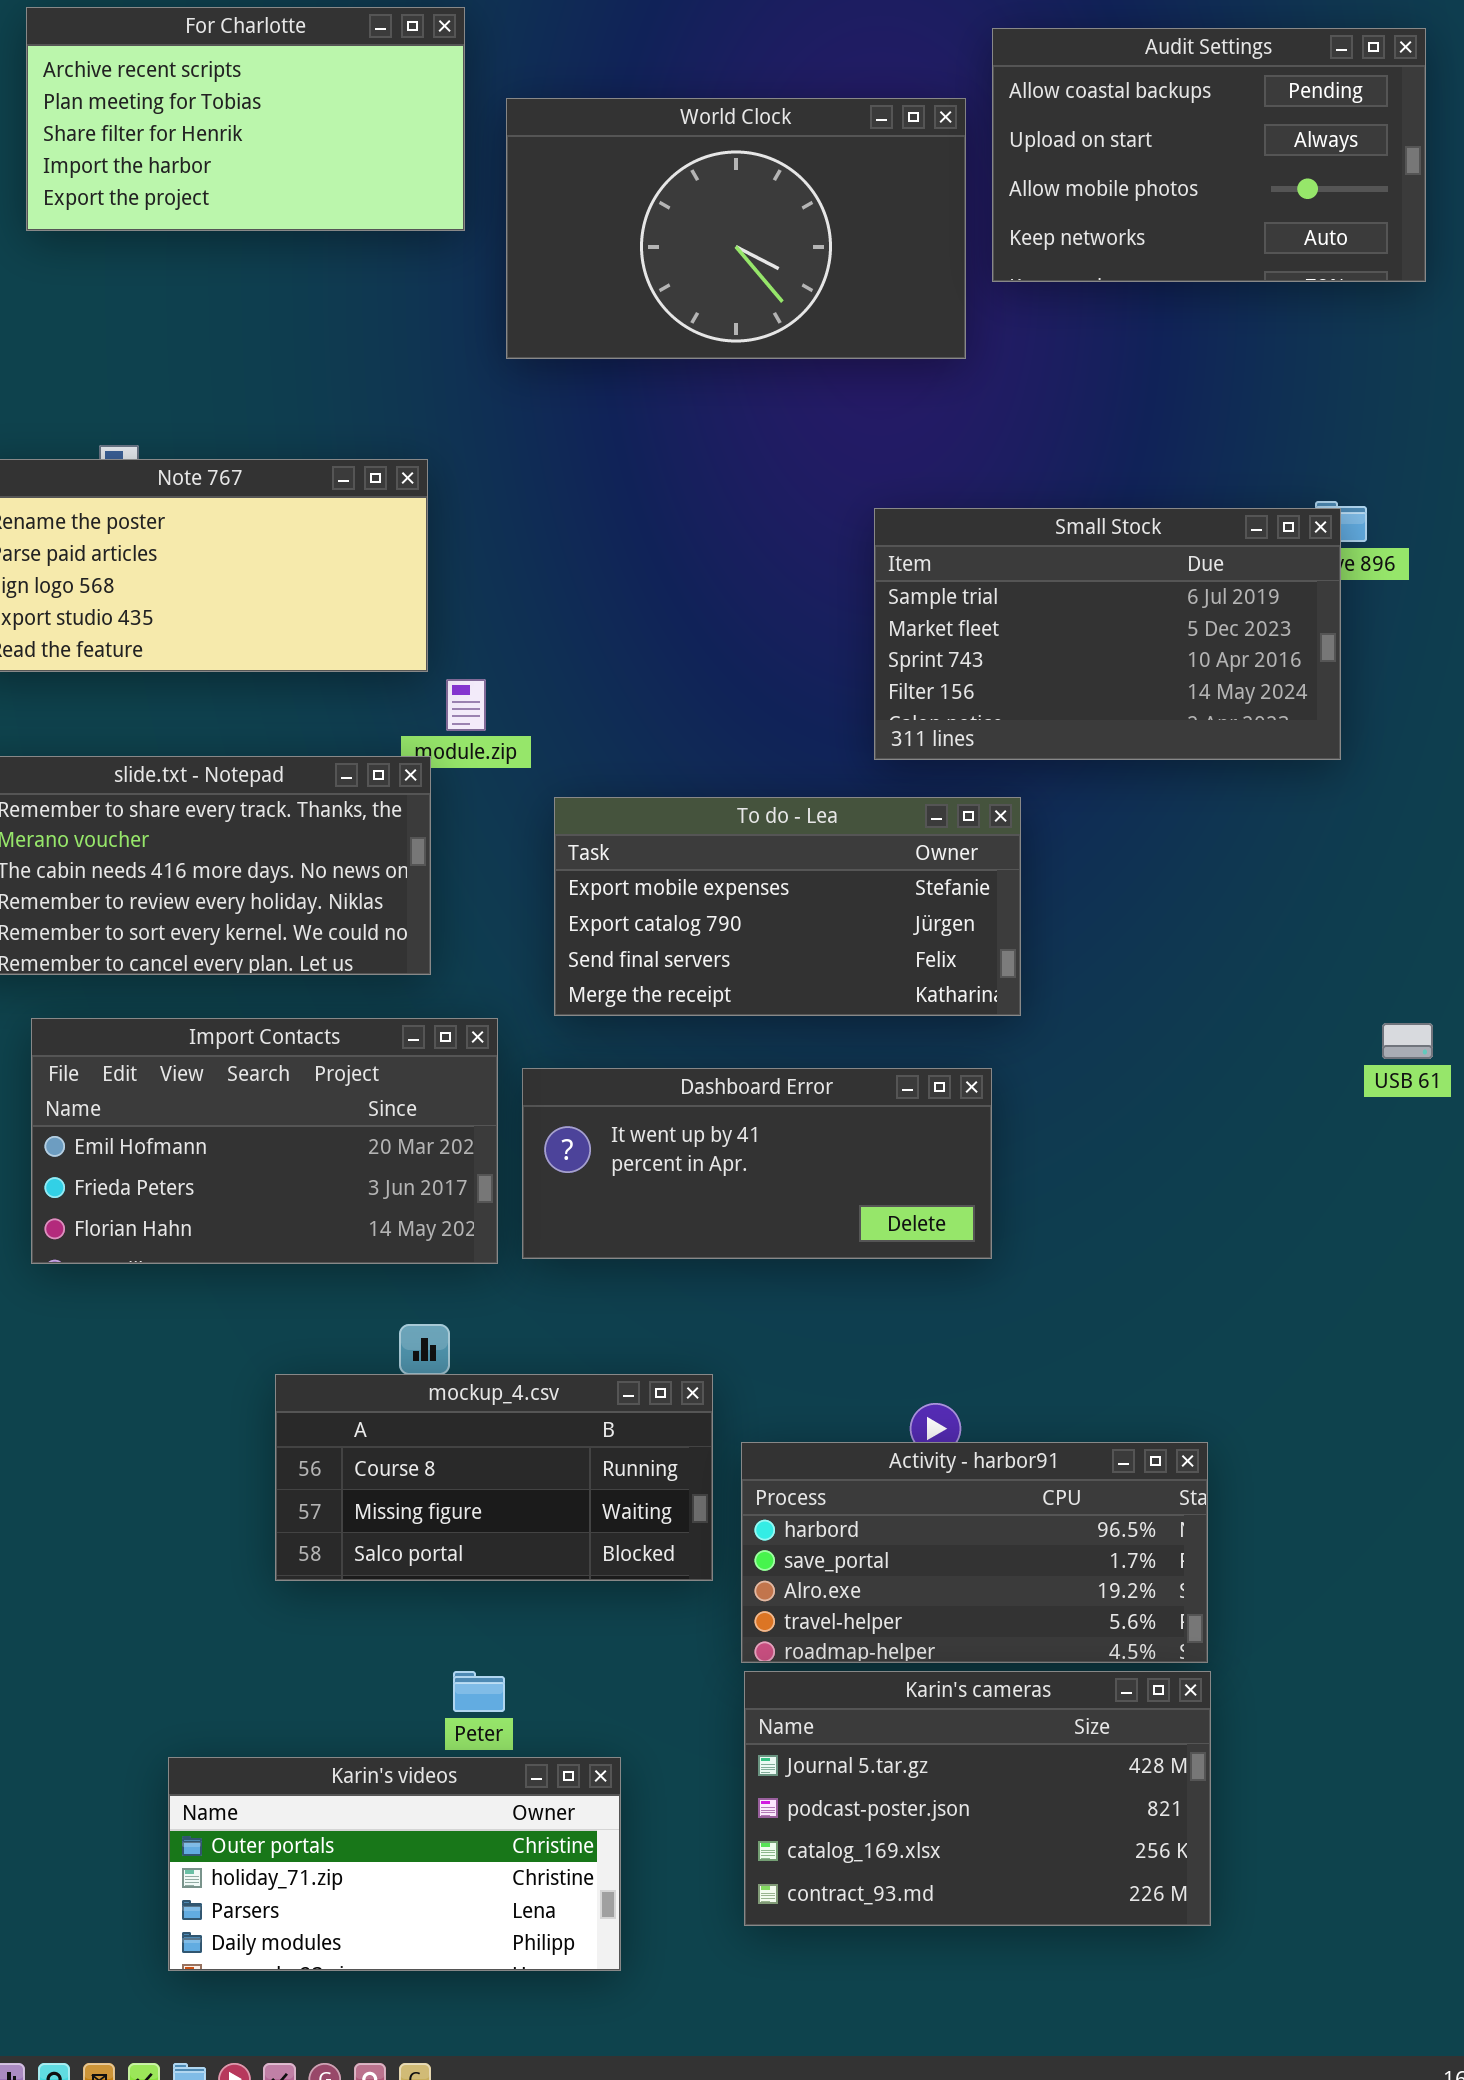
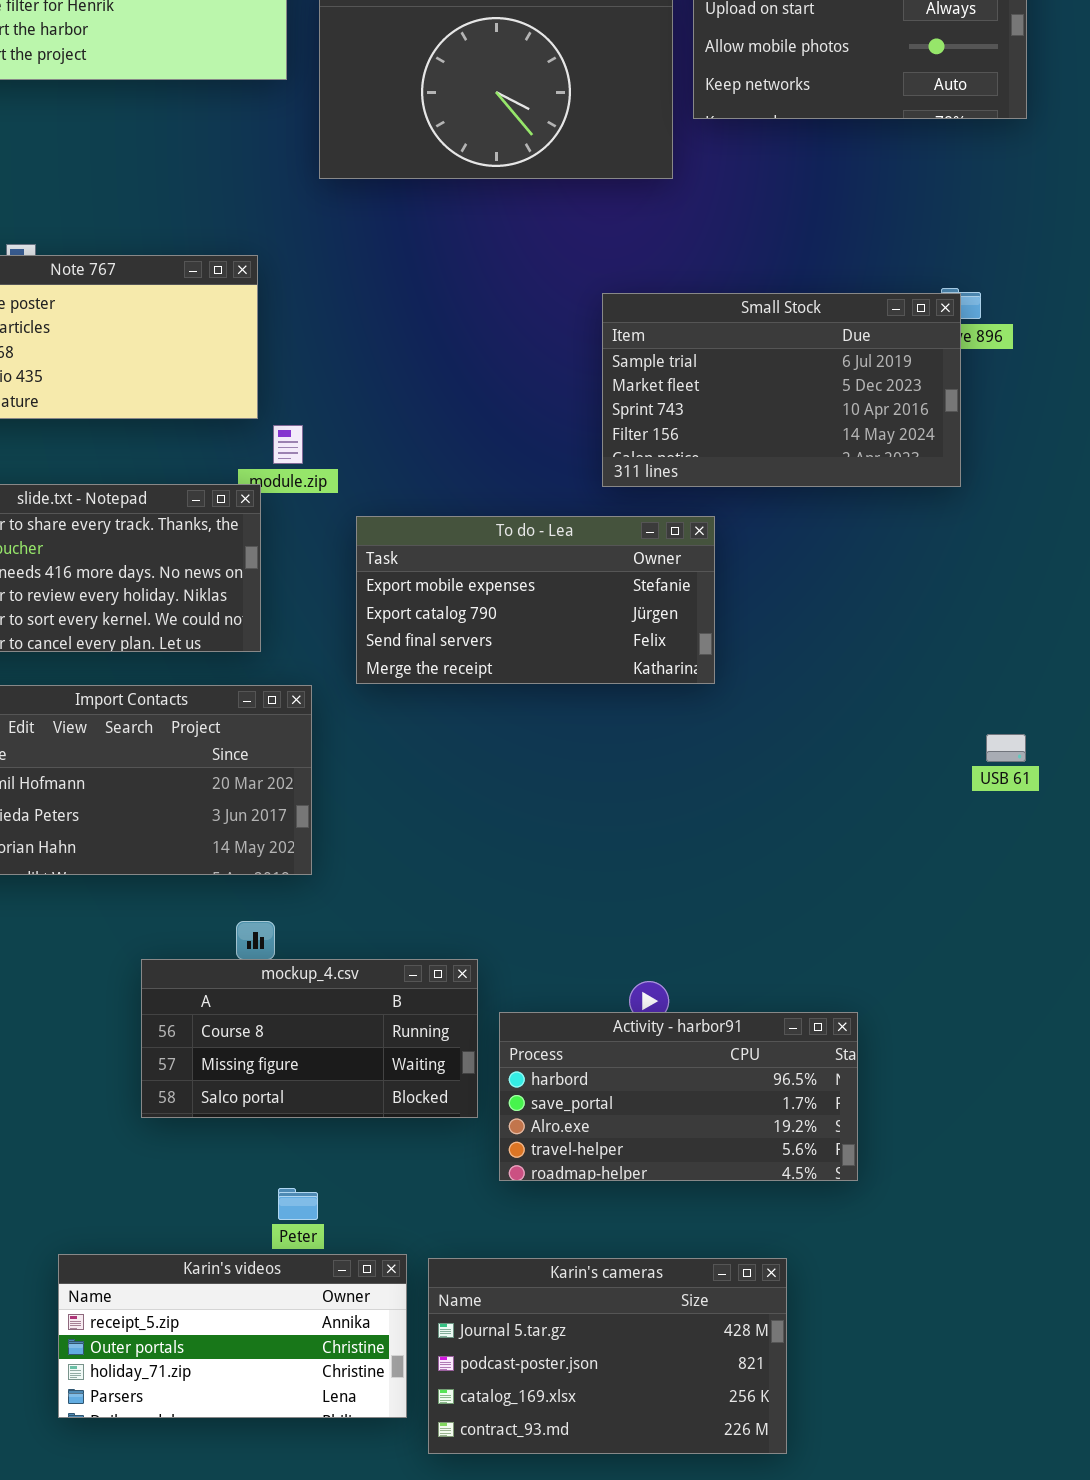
USB 61: [1382,1023,1433,1059] -> [986,734,1026,762], moved
Dashboard Error: [522,1068,992,1259] -> none, closed
Karin's cameras: [744,1671,1211,1926] -> [428,1258,787,1454], moved
Karin's videos: [168,1757,621,1971] -> [58,1254,407,1418], scrolled up 1 row

